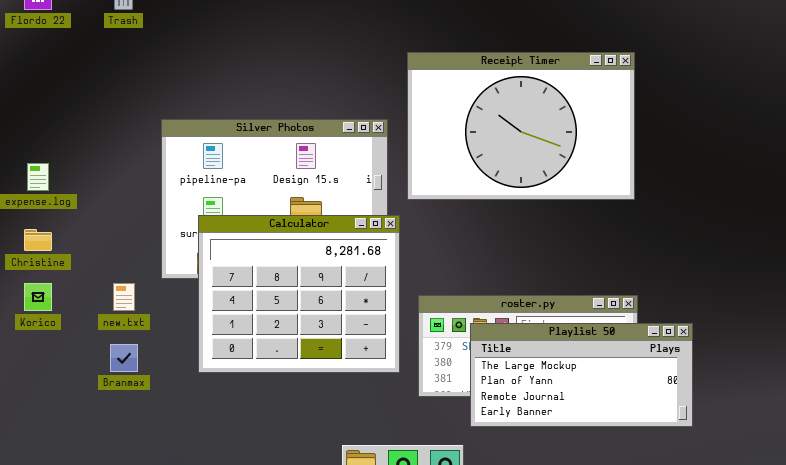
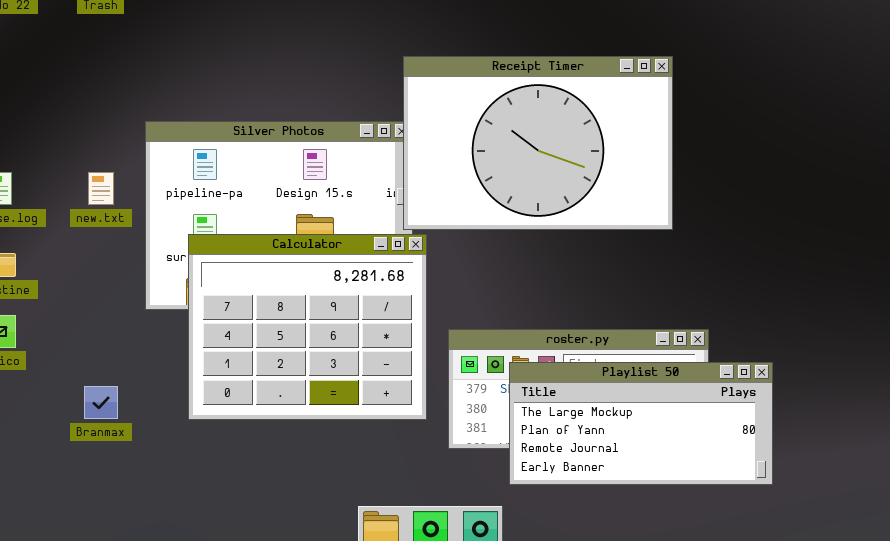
Receipt Timer: [407,52,635,200] -> [403,56,673,230], moved
new.txt: [113,283,135,311] -> [88,172,114,205], moved

